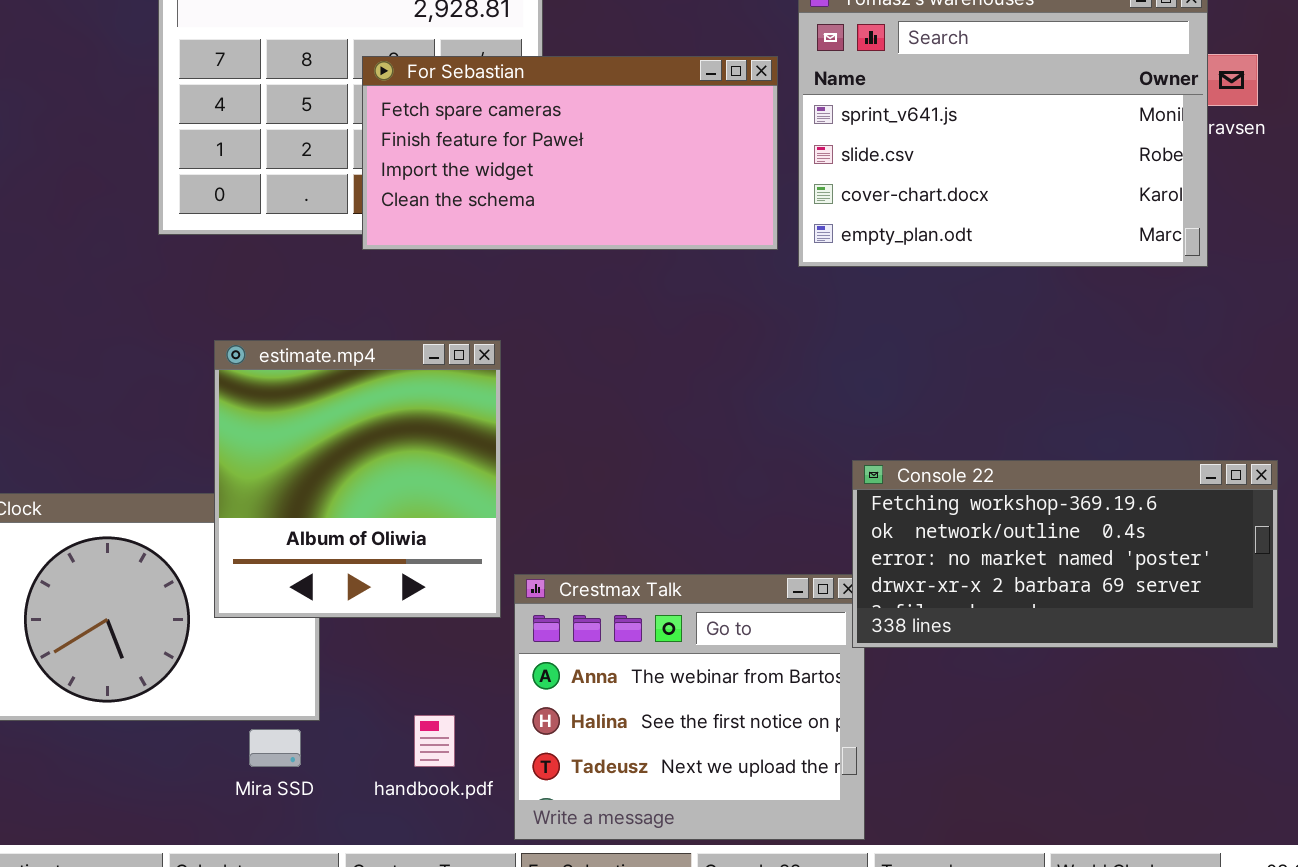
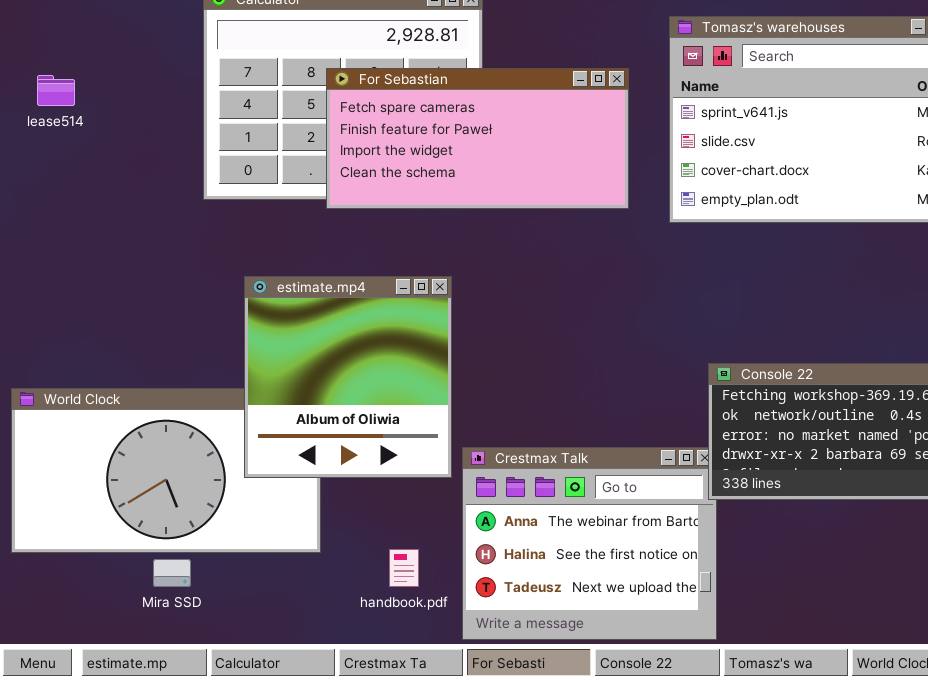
For Sebastian: [362,56,778,250] -> [326,68,629,209], moved
Mira SSD: [249,729,301,767] -> [153,559,191,587], moved

